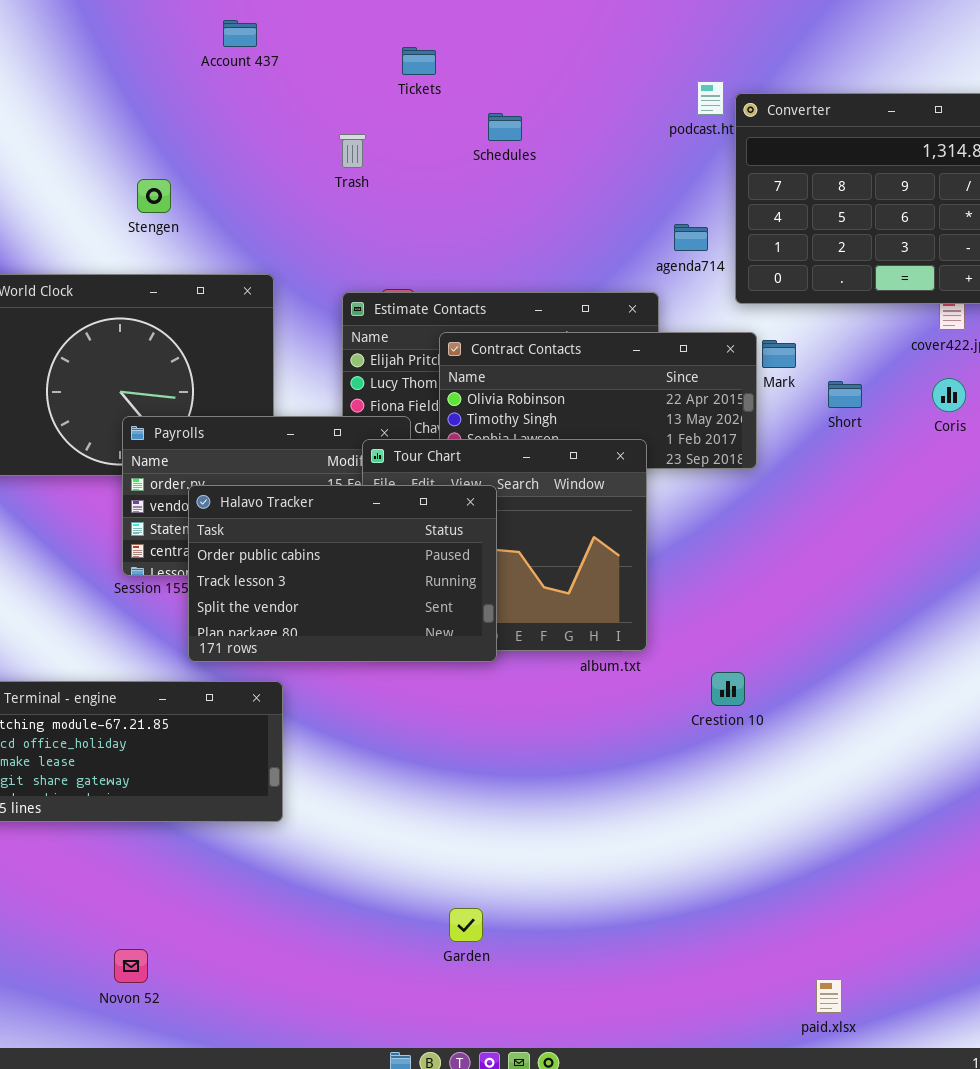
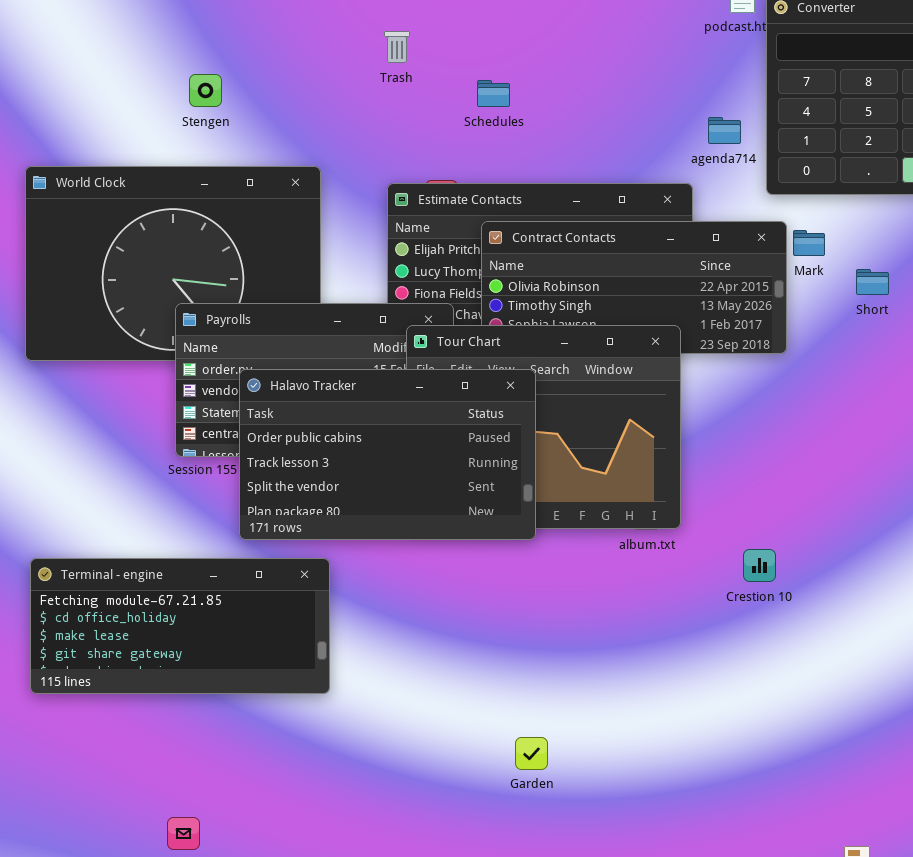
Schedules: [488,113,522,141] -> [477,80,510,107], moved
Garden: [449,908,483,942] -> [515,737,548,770], moved

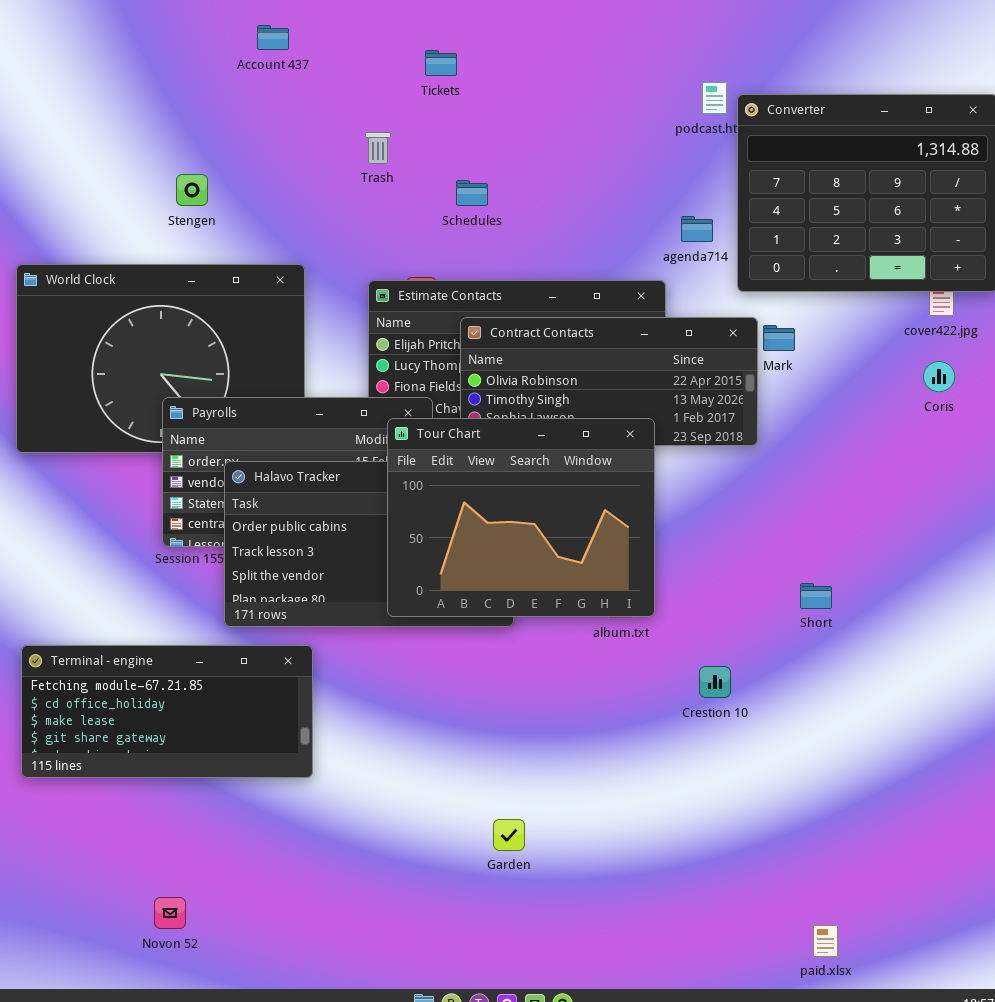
Short: [856,269,889,295] -> [800,583,832,609], moved
Tour Chart: [406,325,681,529] -> [387,418,655,617], raised
Crestion 10: [743,549,776,582] -> [699,666,731,698], moved

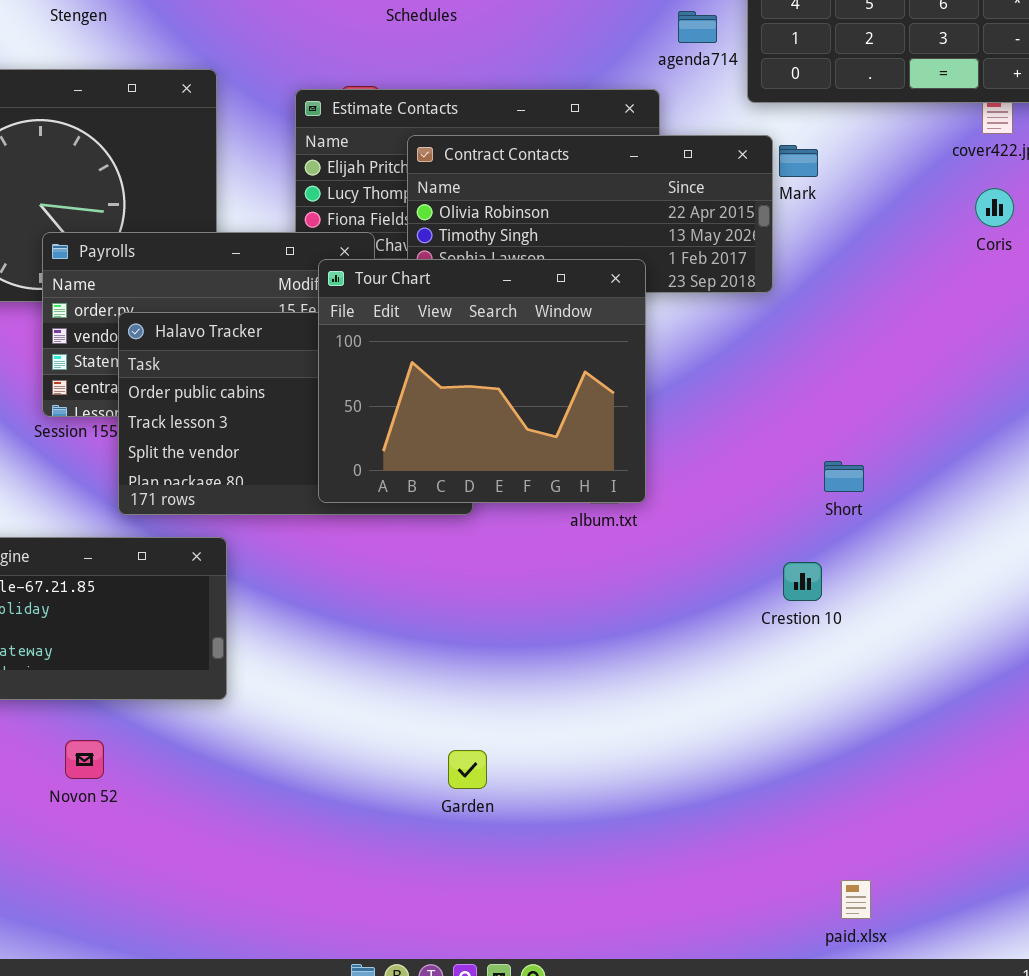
Crestion 10: [699,666,731,698] -> [783,562,822,601], moved
Novon 52: [154,897,186,929] -> [65,740,104,779], moved

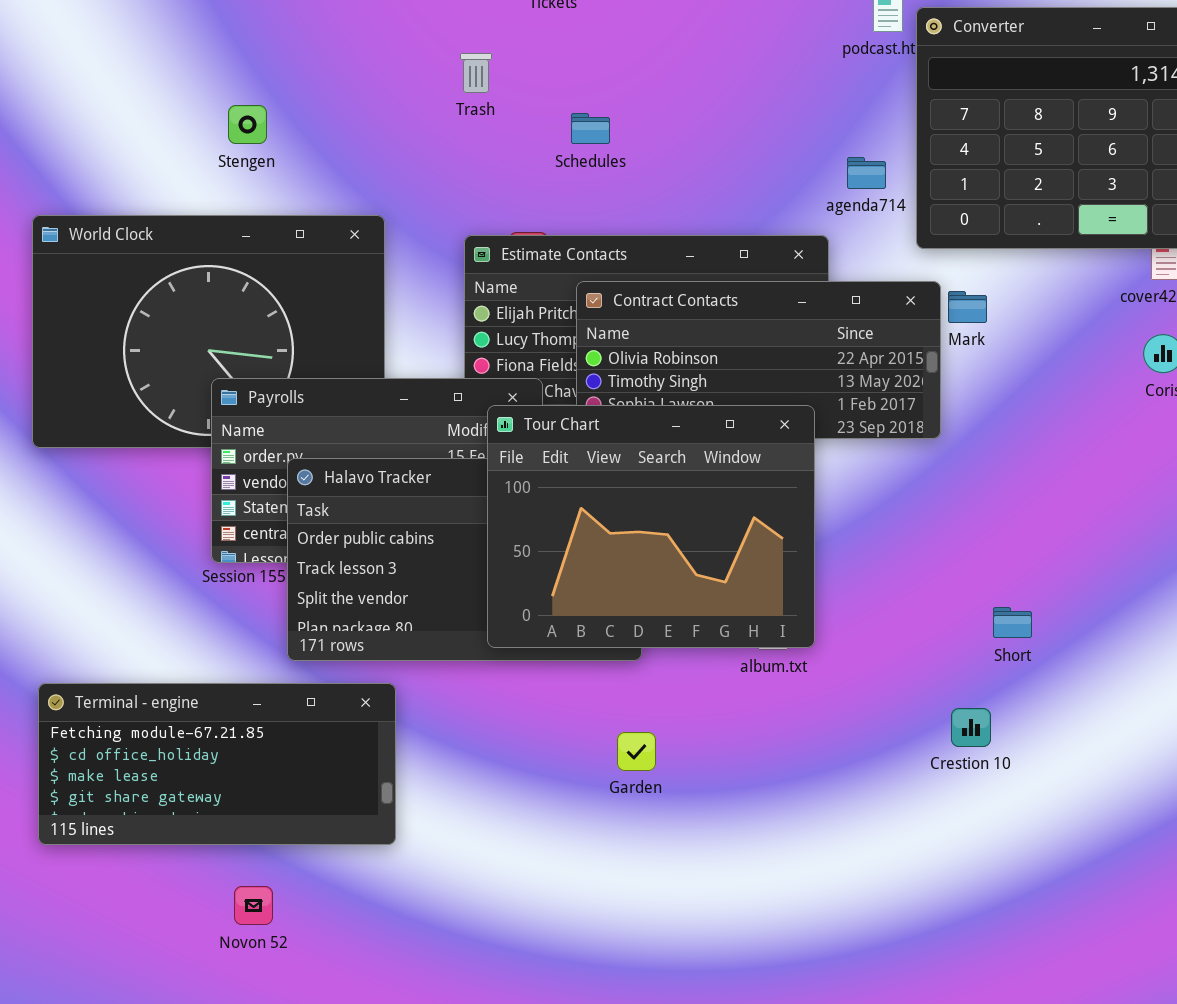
Garden: [448,750,487,789] -> [617,732,656,771], moved

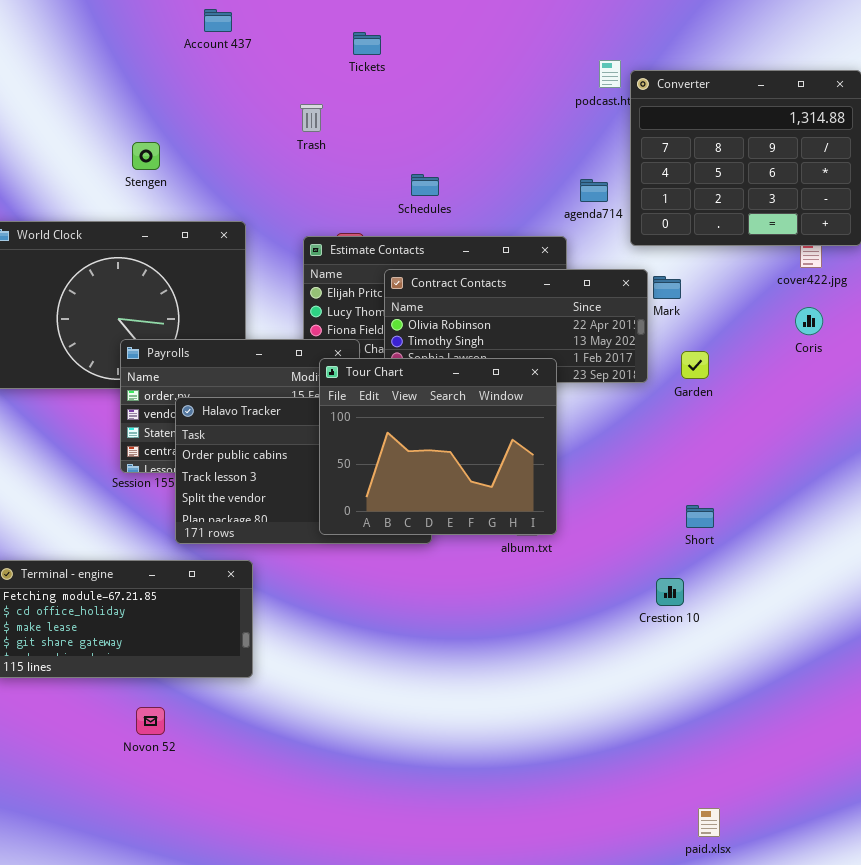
Schedules: [571,113,610,144] -> [411,174,439,196], moved
Garden: [617,732,656,771] -> [681,351,709,379], moved

